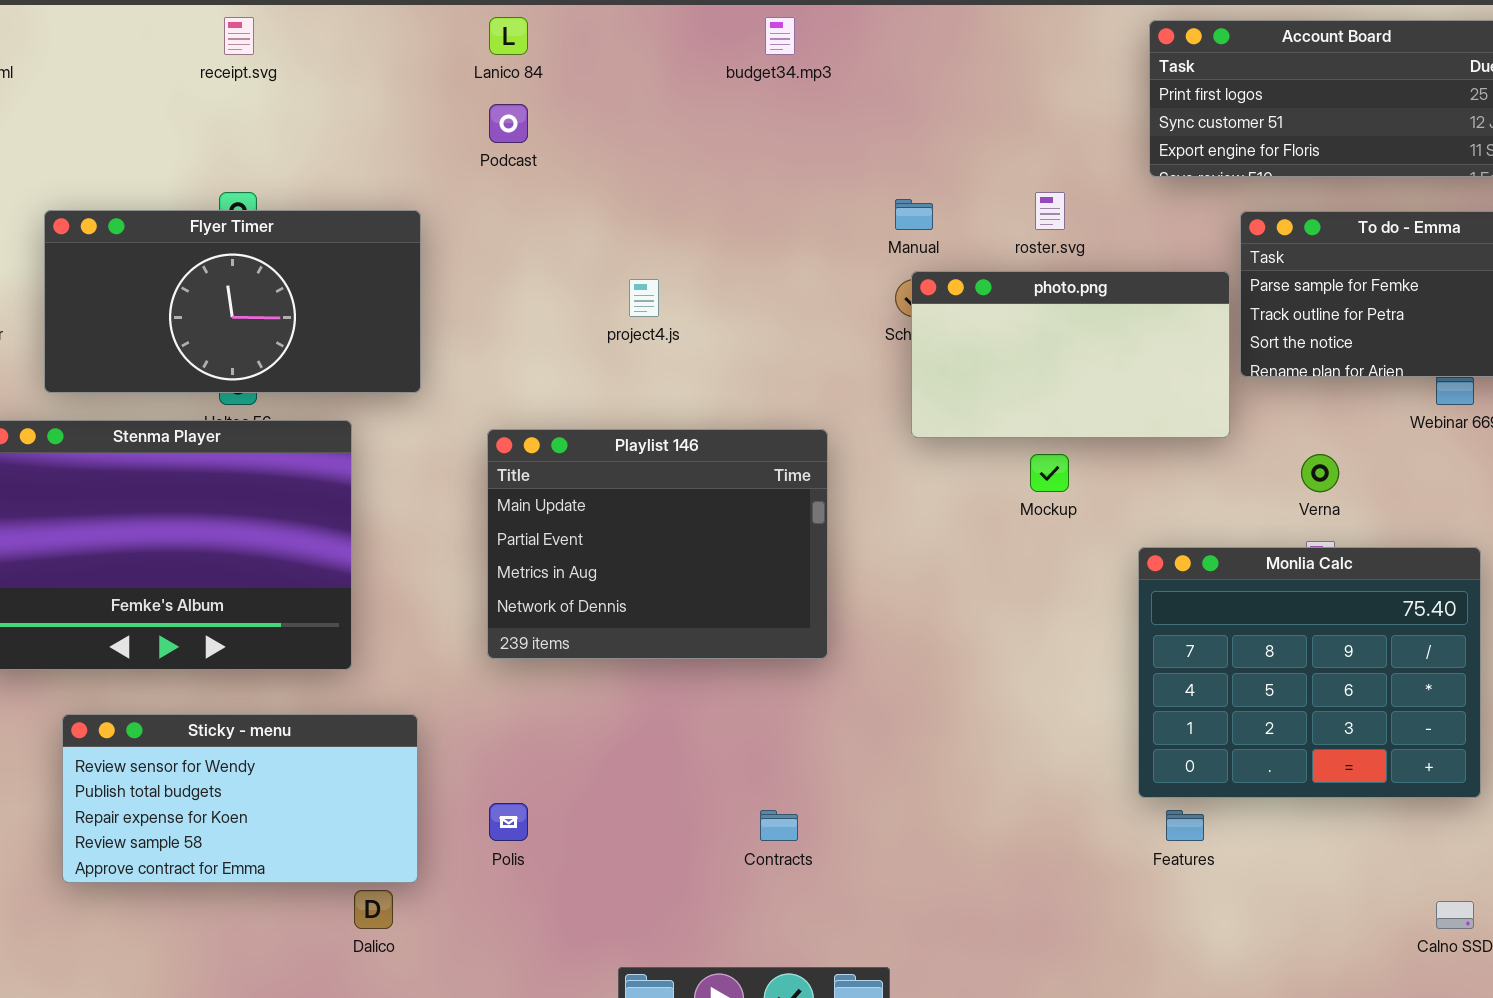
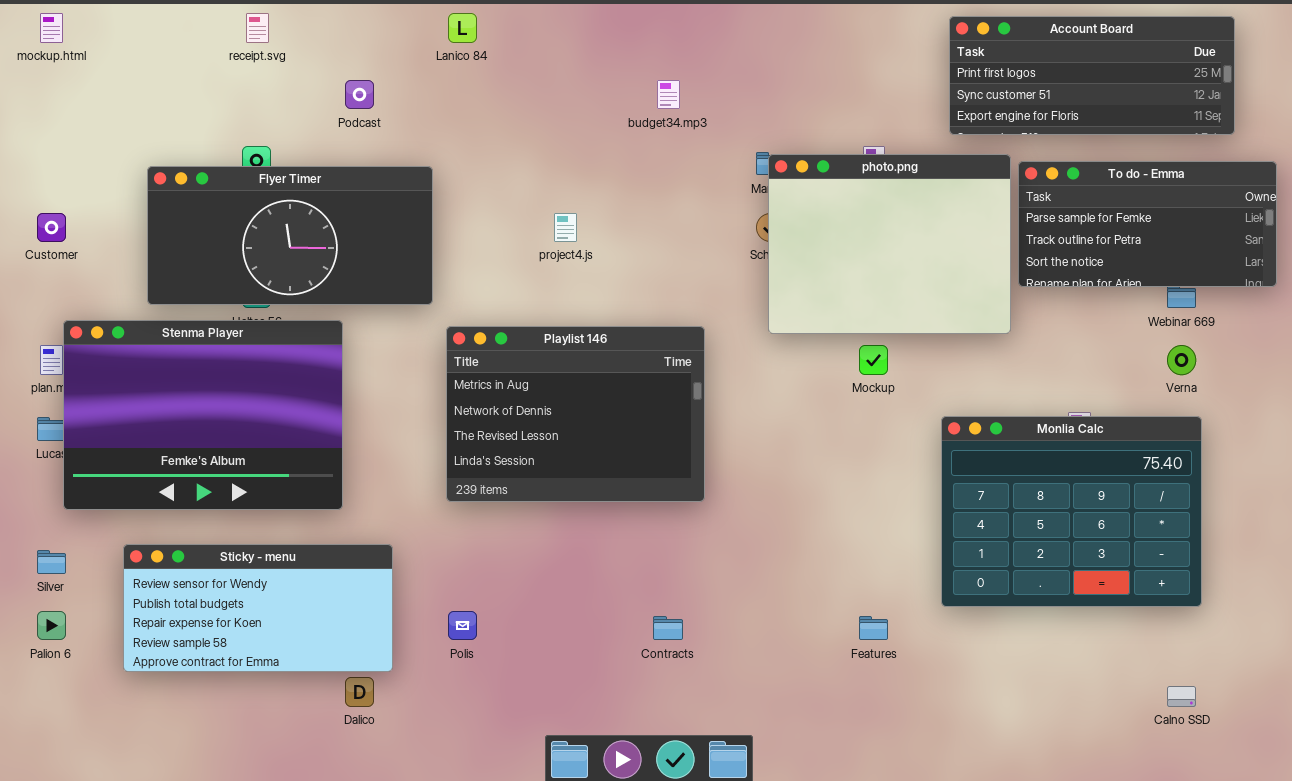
budget34.mp3: [765,17,795,55] -> [657,80,680,109], moved
Podcast: [489,104,528,143] -> [345,80,374,109], moved
Flyer Timer: [44,210,421,393] -> [147,166,433,305], moved
photo.png: [911,271,1230,438] -> [768,154,1011,334], resized
Playlist 146: [487,429,828,659] -> [446,326,705,502], scrolled down 2 rows
Verna: [1301,454,1339,492] -> [1167,345,1196,375], moved
Features: [1166,810,1204,841] -> [859,616,888,640], moved

